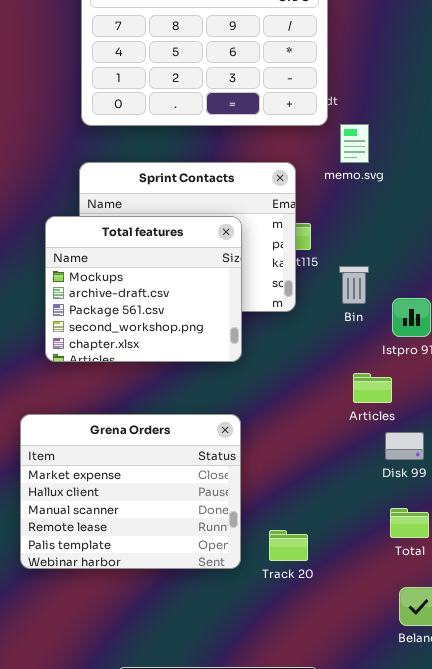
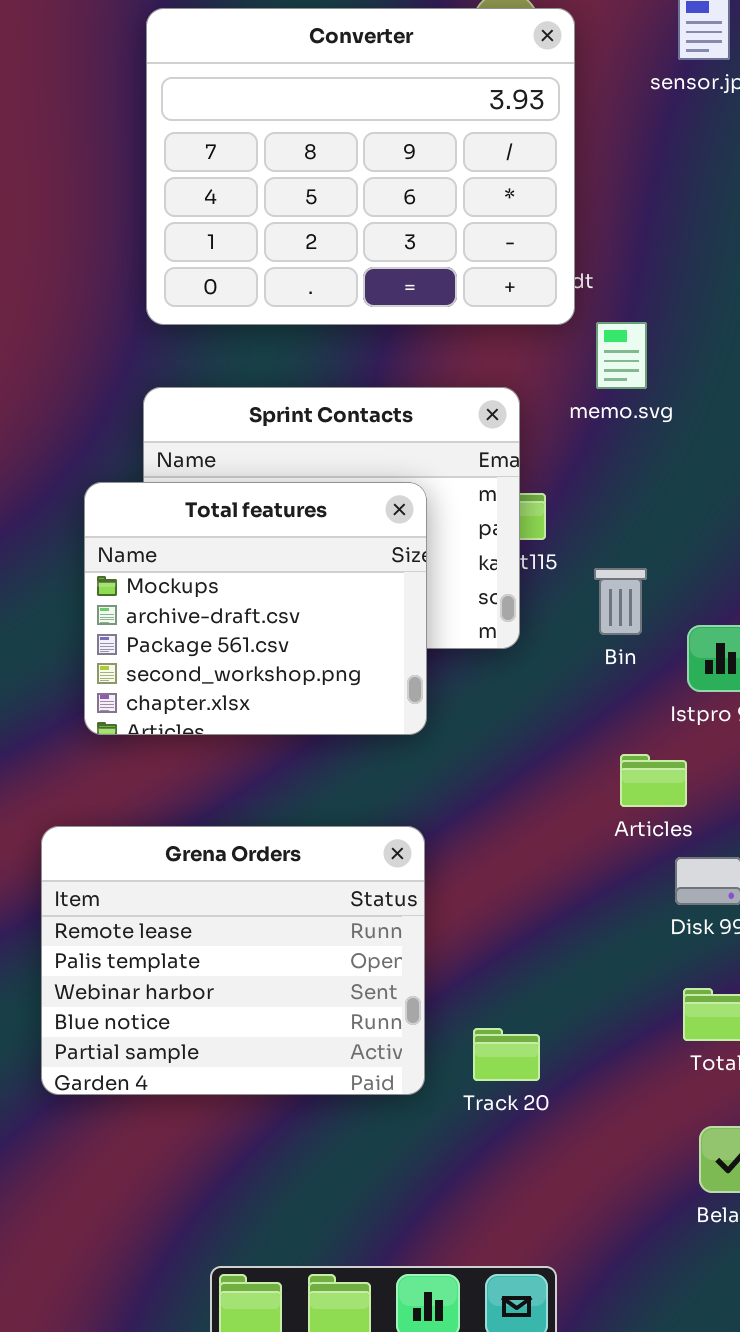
Grena Orders: [20,414,241,569] -> [41,826,425,1095], scrolled down 3 rows

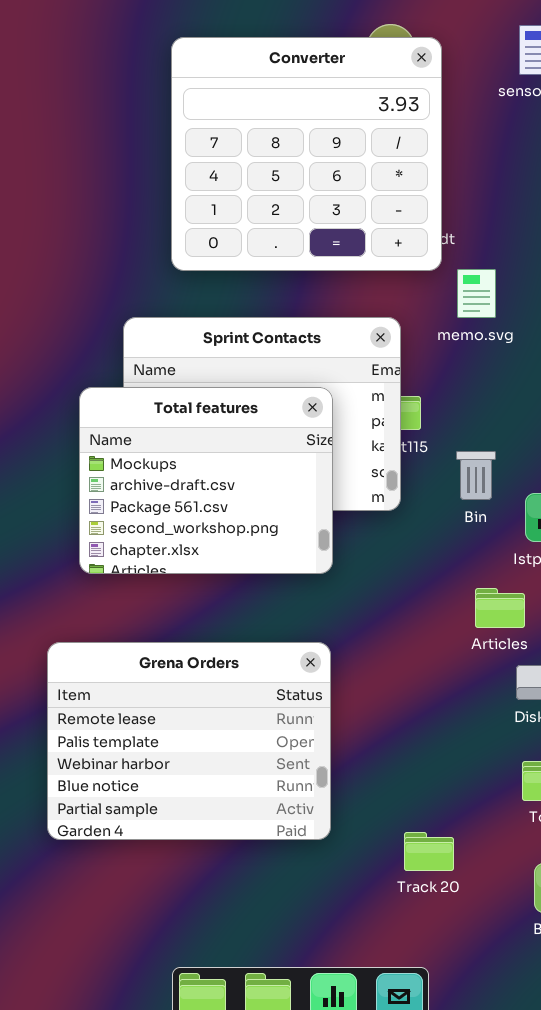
Converter: [146,8,575,325] -> [171,37,442,271], resized
Track 20: [473,1028,540,1081] -> [404,832,454,871], moved

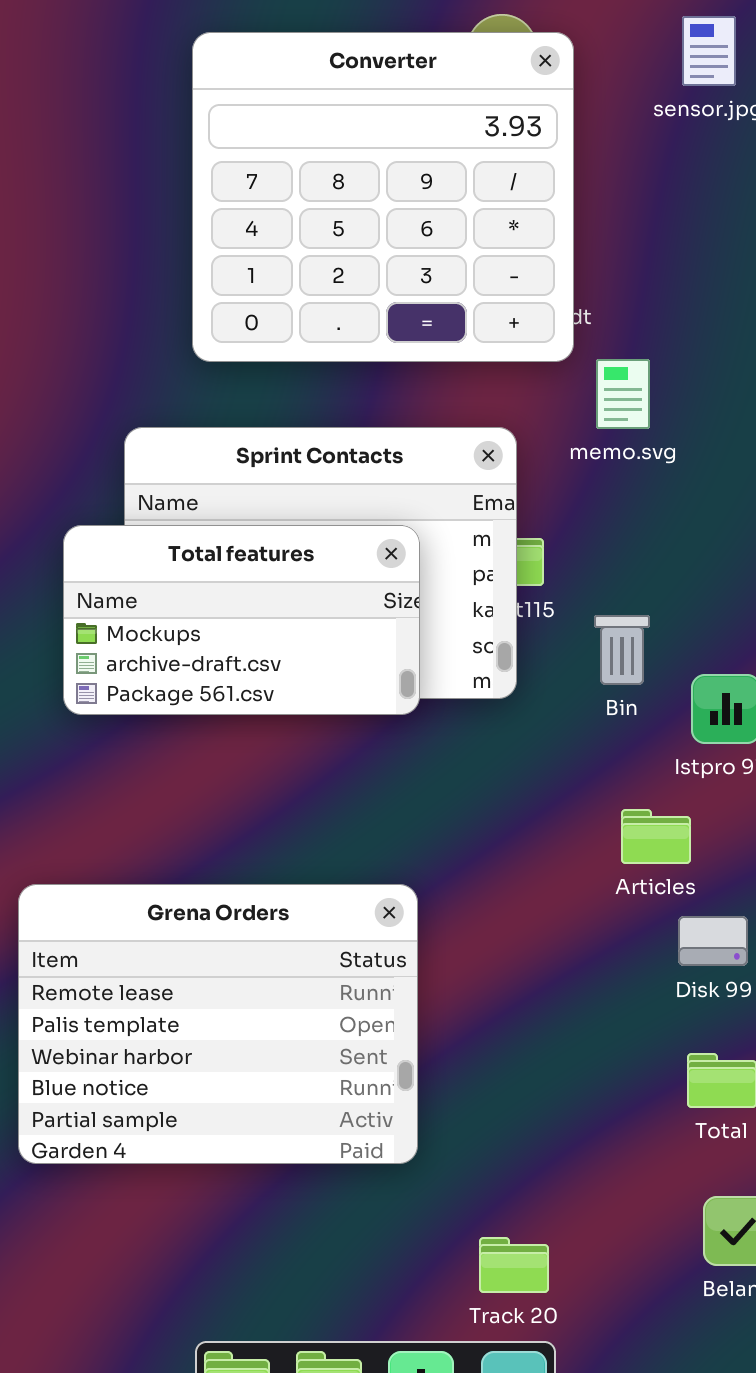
Total features: [79,387,333,574] -> [63,525,420,715], resized
Track 20: [404,832,454,871] -> [479,1237,549,1293], moved

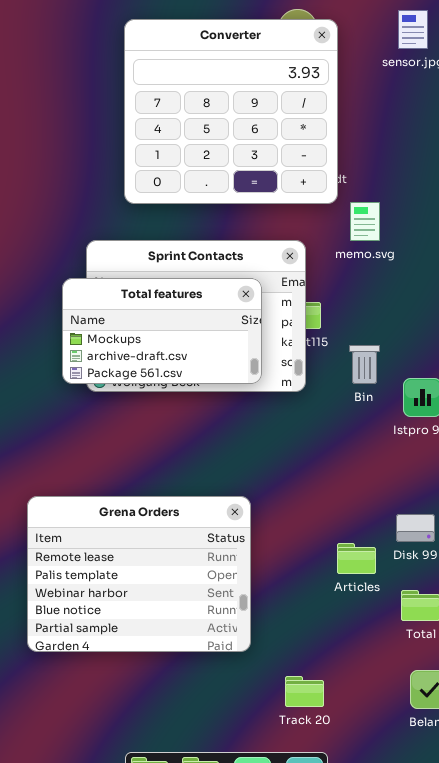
Total features: [63,525,420,715] -> [62,278,262,384], moved
Articles: [621,809,691,864] -> [337,543,376,574], moved
Track 20: [479,1237,549,1293] -> [285,676,324,707], moved

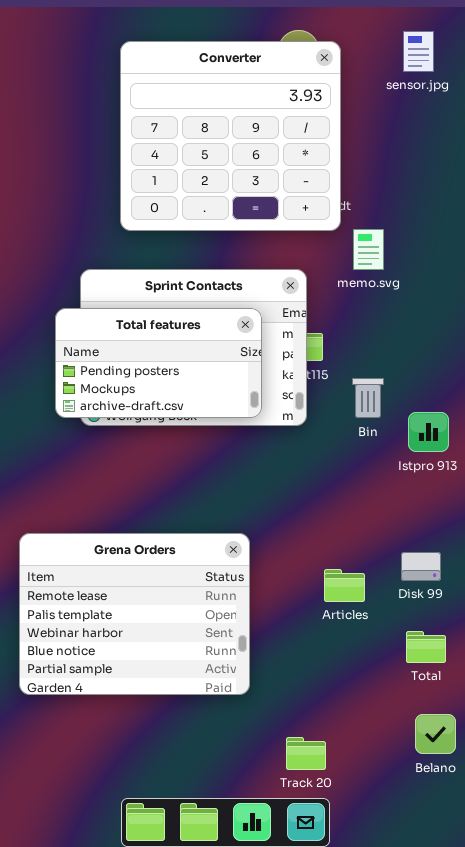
Total features: [62,278,262,384] -> [55,308,262,418], scrolled up 1 row
Articles: [337,543,376,574] -> [324,569,365,602], moved
Track 20: [285,676,324,707] -> [286,737,326,770], moved

